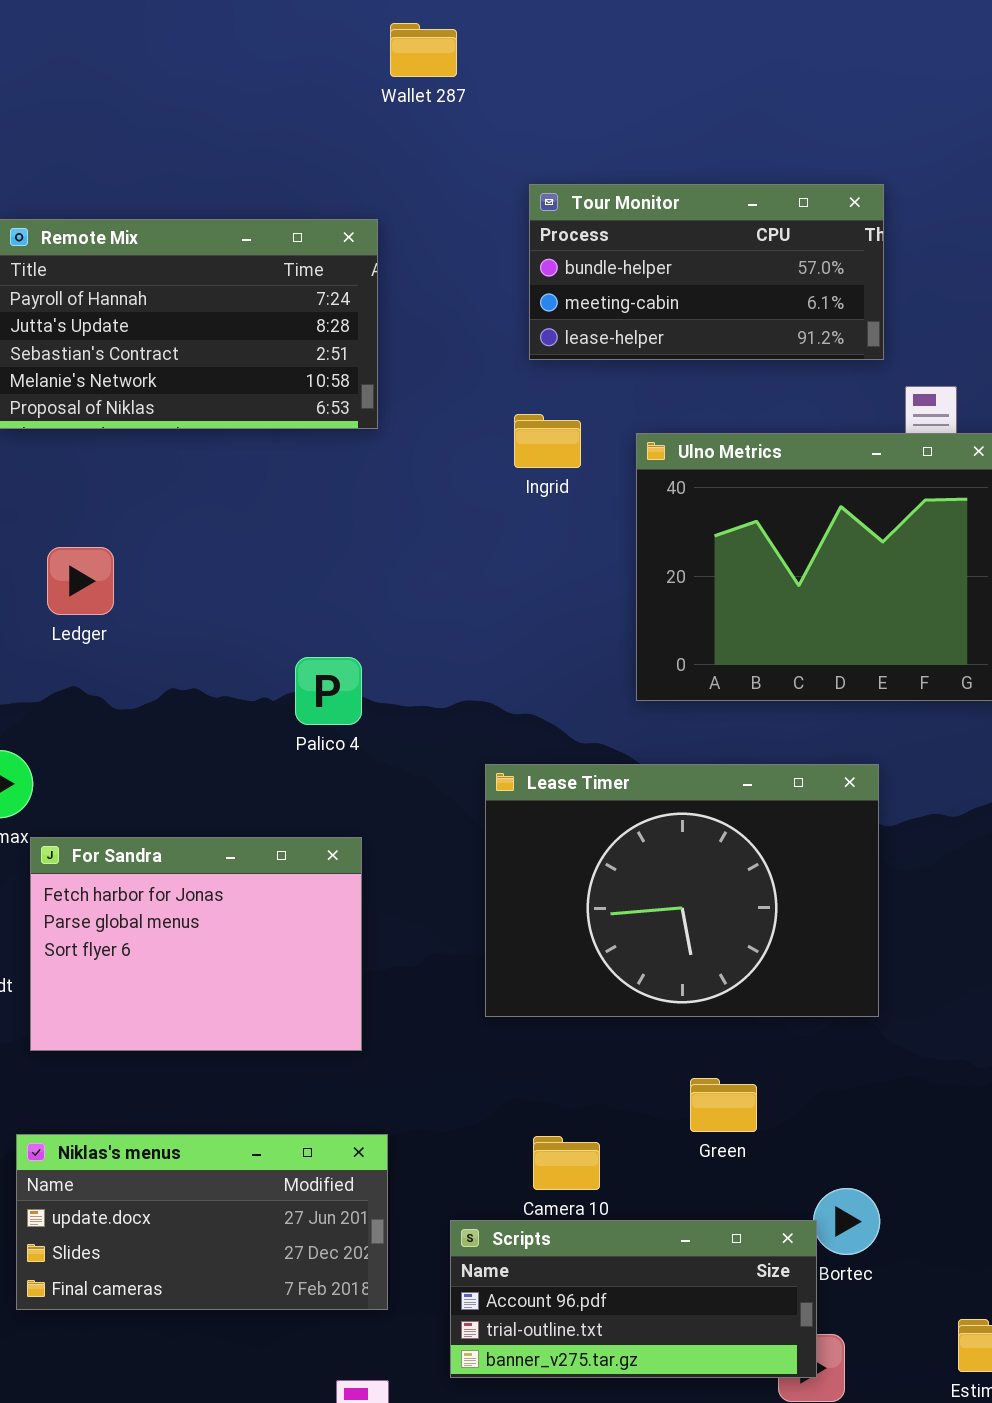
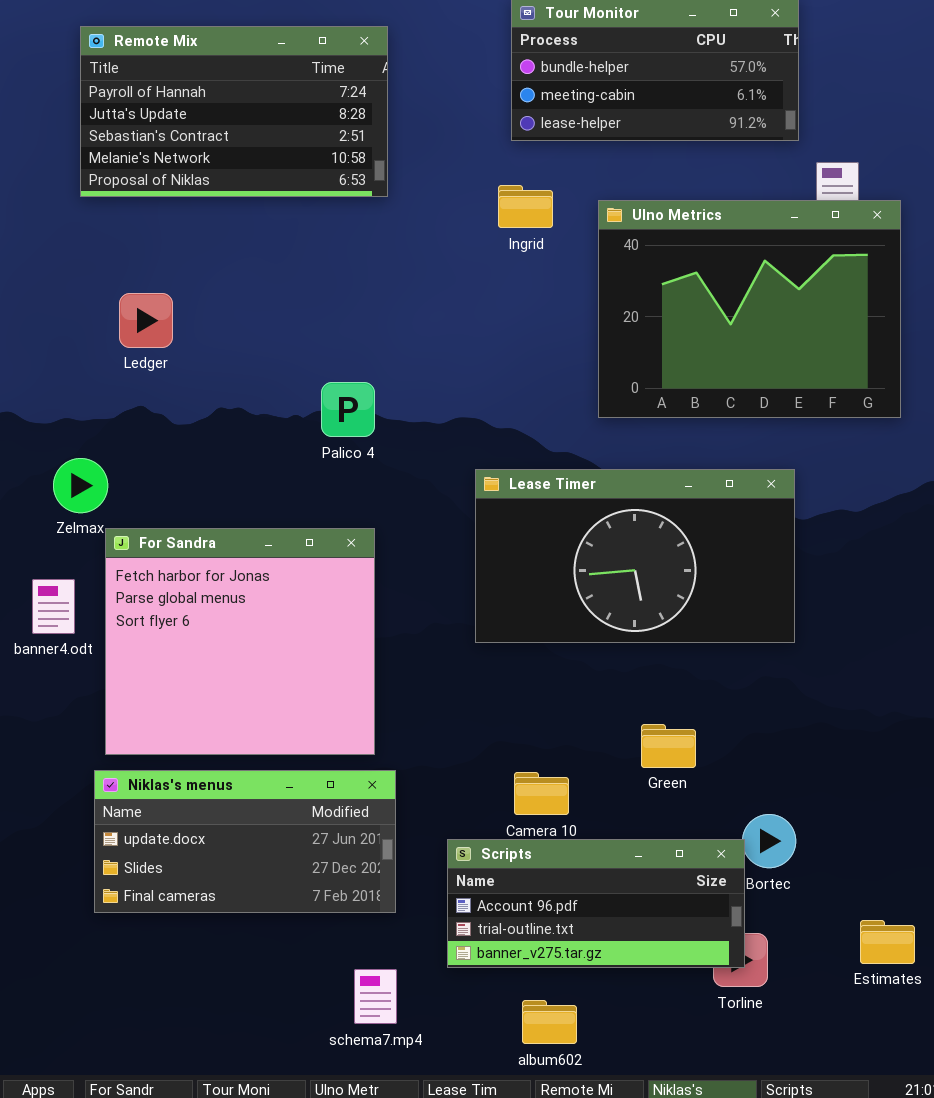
Lease Timer: [485,764,879,1017] -> [475,469,795,643], resized
For Sandra: [30,837,362,1051] -> [105,528,375,755], resized

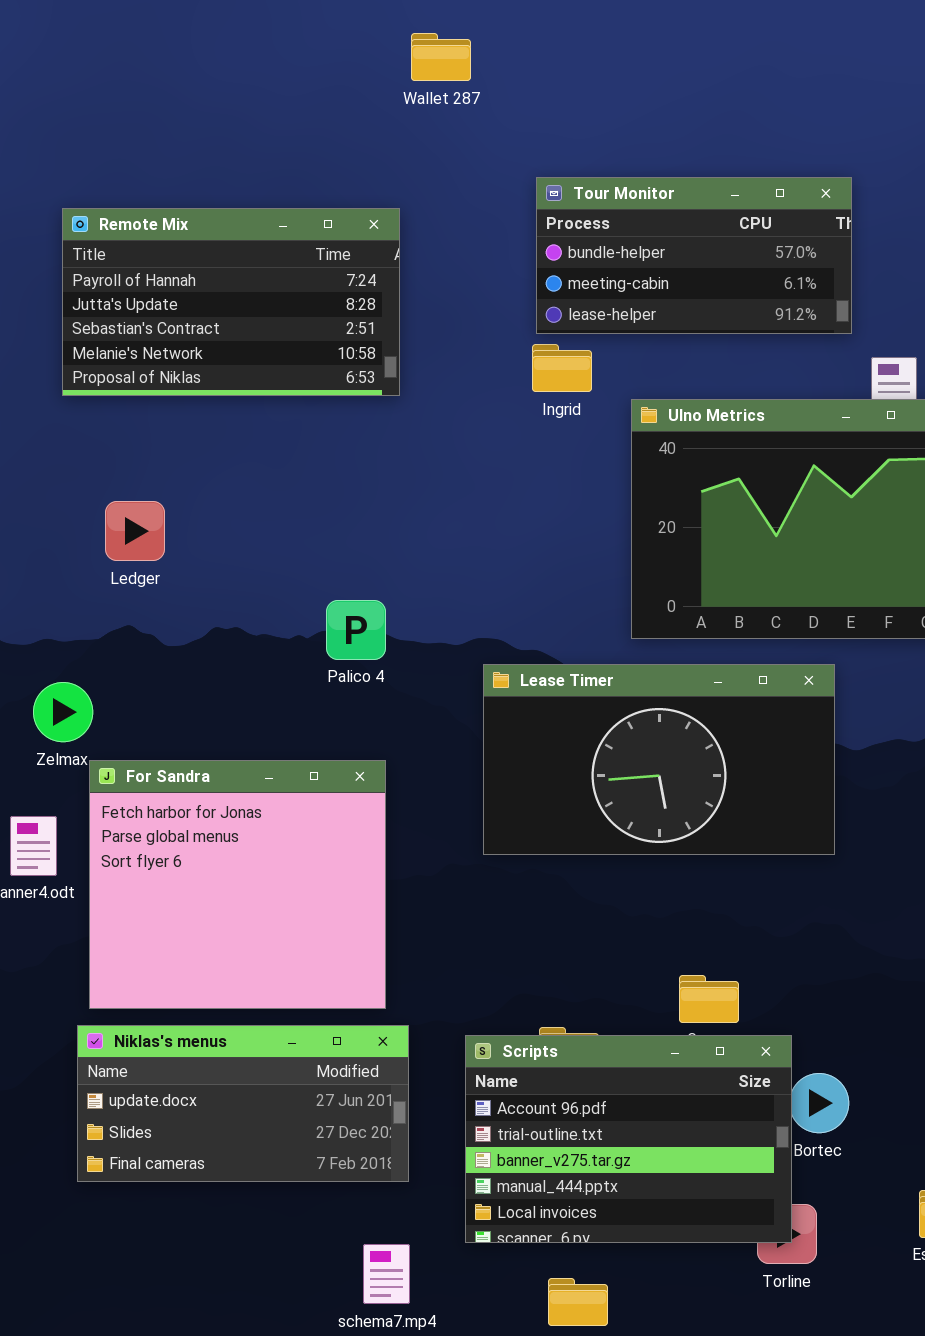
Ingrid: [498,185,553,228] -> [532,344,592,392], moved
Lease Timer: [475,469,795,643] -> [483,664,835,855], moved
Scripts: [447,839,745,968] -> [465,1035,792,1243], resized

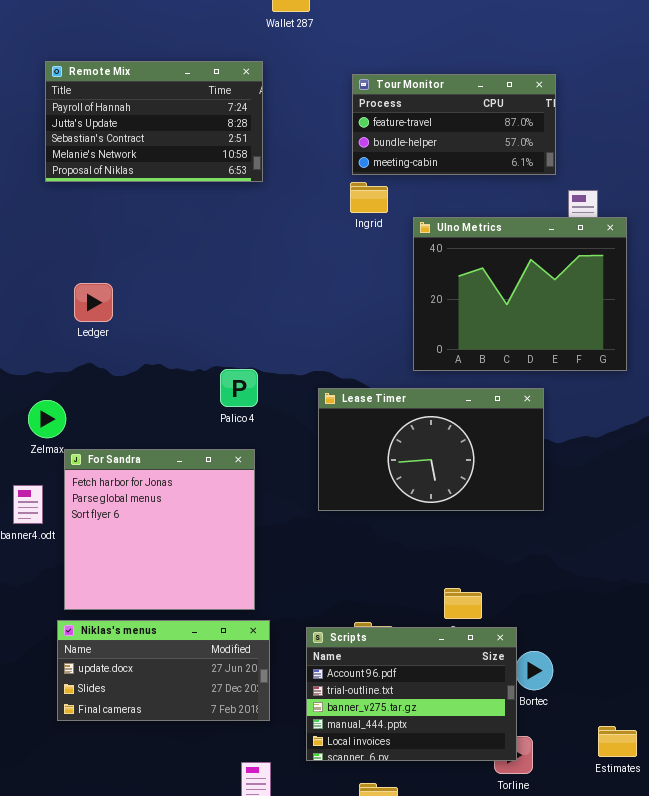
Tour Monitor: [536,177,852,334] -> [352,74,556,175], scrolled up 1 row
Remote Mix: [62,208,400,396] -> [45,61,263,182], moved
Palico 4: [326,600,386,660] -> [220,369,258,407], moved

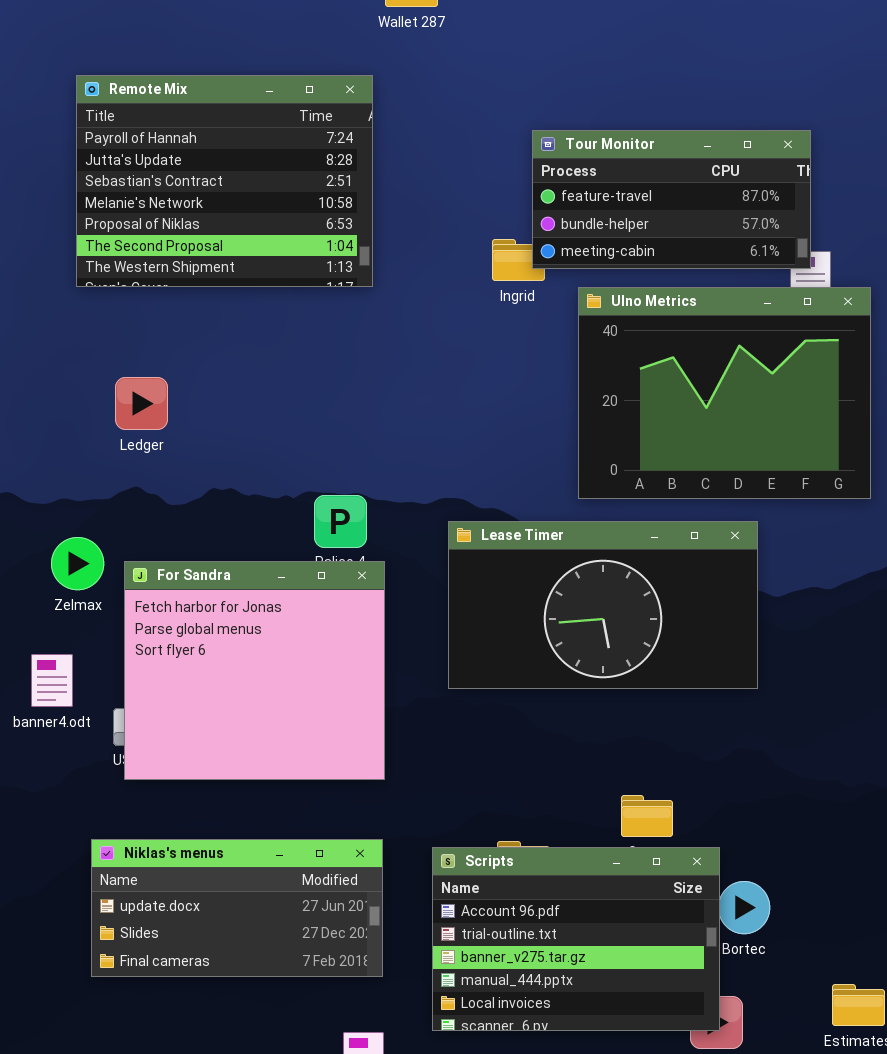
Remote Mix: [45,61,263,182] -> [76,75,373,287], resized
Tour Monitor: [352,74,556,175] -> [532,130,811,269], moved
For Sandra: [64,449,255,610] -> [124,561,385,780], moved

